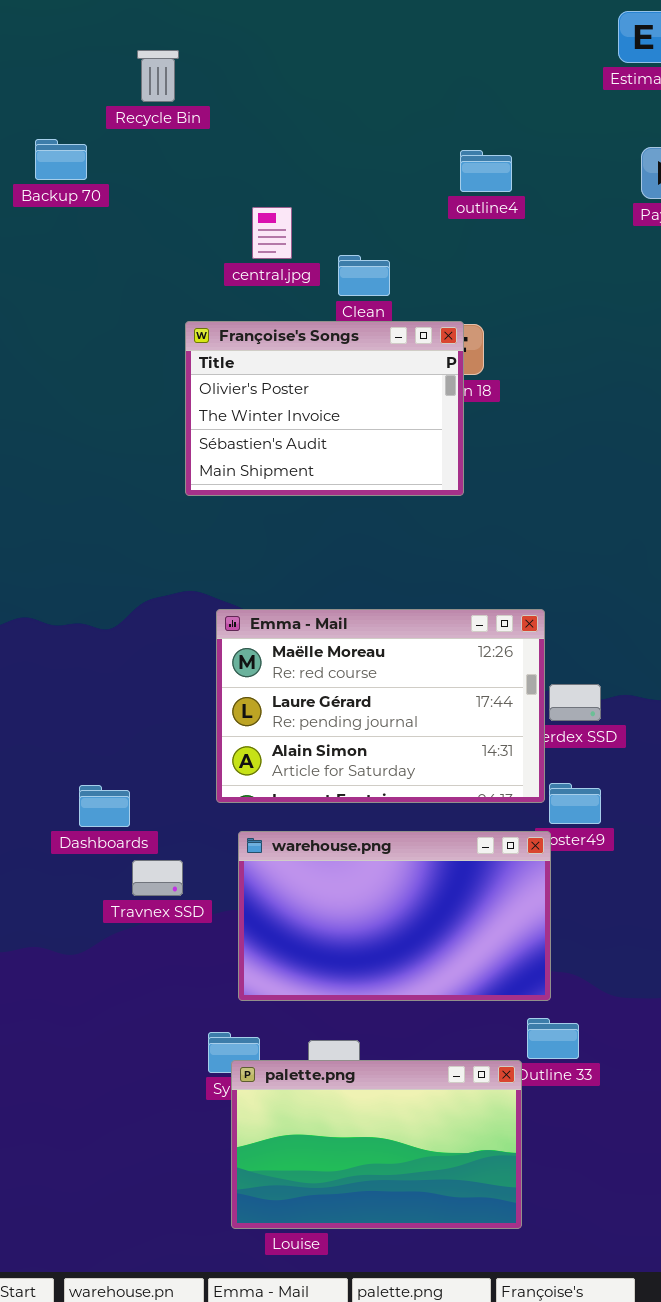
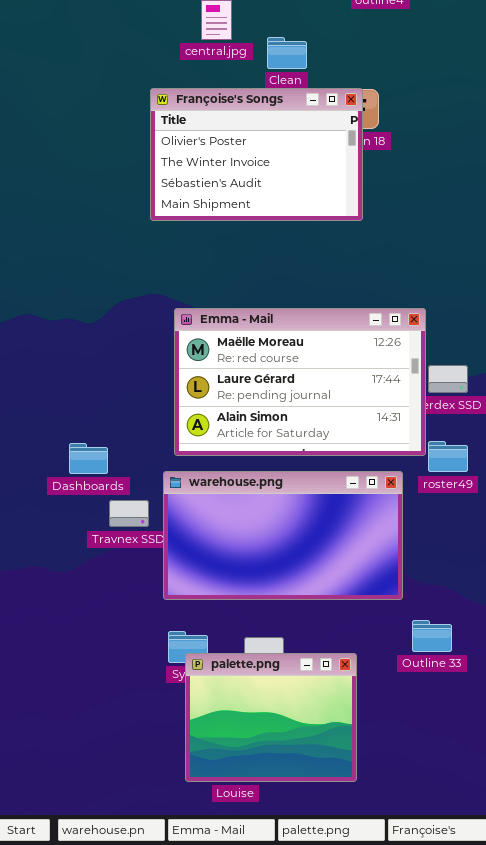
warehouse.png: [238,831,551,1001] -> [163,471,403,600], moved
palette.png: [231,1060,522,1229] -> [185,653,357,782], resized

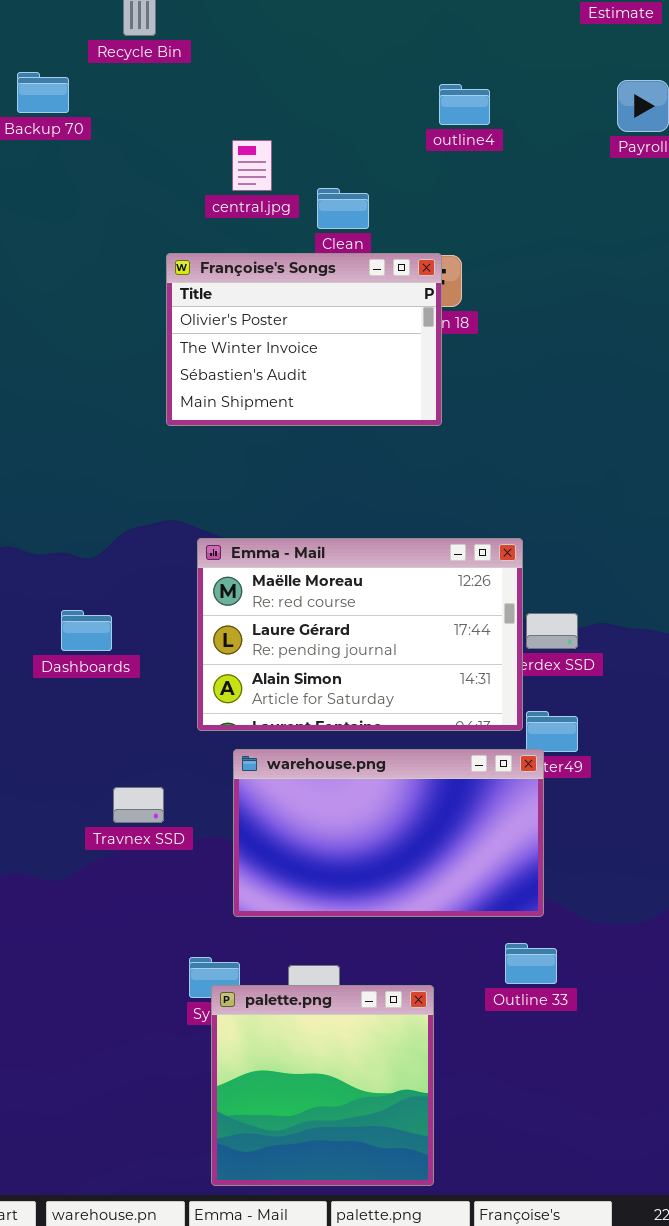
Dashboards: [69,443,108,474] -> [61,610,112,651], moved
warehouse.png: [163,471,403,600] -> [233,749,544,917], moved
palette.png: [185,653,357,782] -> [211,985,434,1186], resized

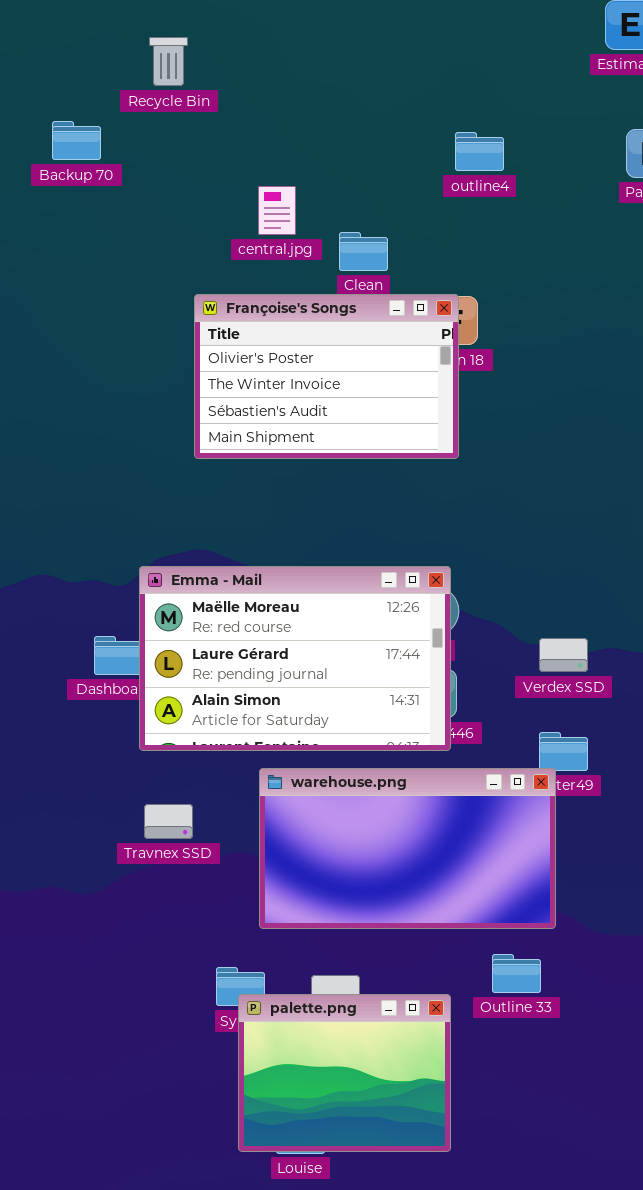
Emma - Mail: [197,538,523,731] -> [139,566,451,751], moved
Outline 33: [505,943,557,984] -> [492,954,541,993], moved
palette.png: [211,985,434,1186] -> [238,994,451,1152], resized

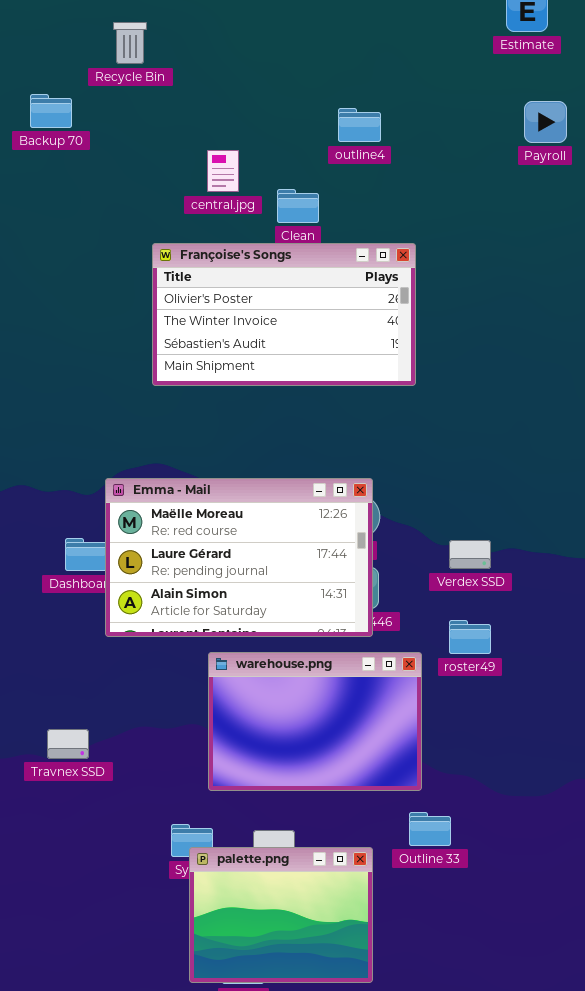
outline4: [455,132,504,171] -> [338,108,381,142], moved
Françoise's Songs: [194,294,459,459] -> [152,243,416,386], resized
warehouse.png: [259,768,556,929] -> [208,652,422,791], resized
Travnex SSD: [144,804,193,839] -> [47,729,89,759], moved

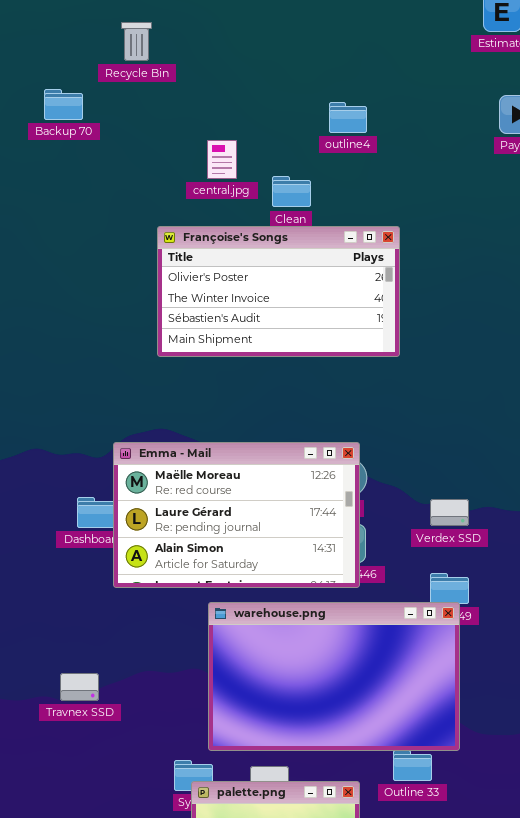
warehouse.png: [208,652,422,791] -> [208,602,460,751], resized

